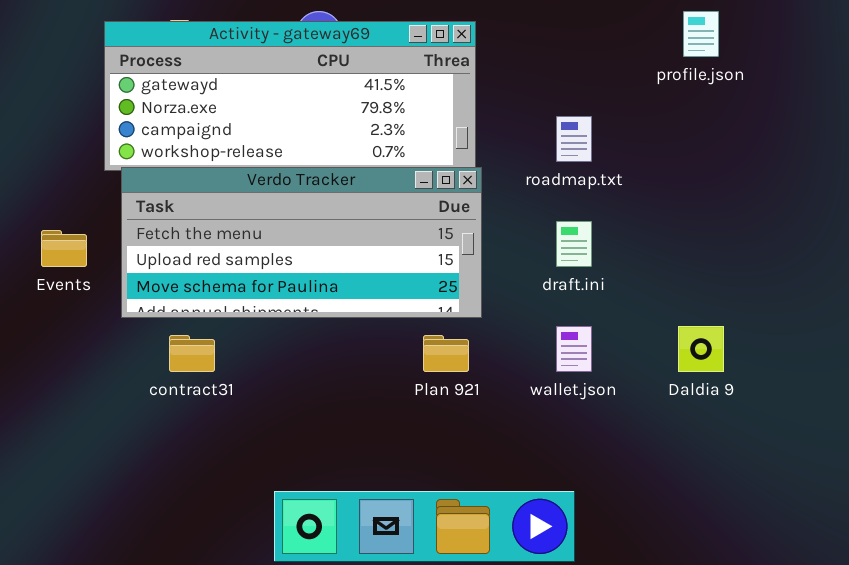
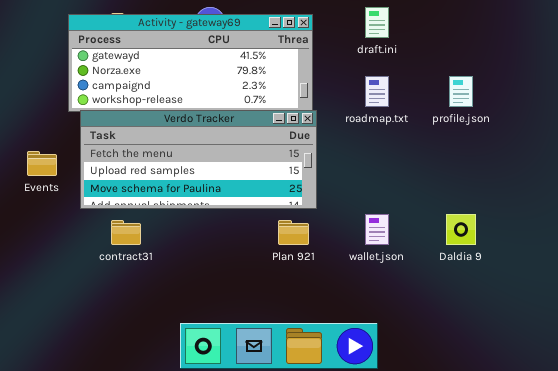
profile.json: [683,11,719,57] -> [449,76,473,107], moved
draft.ini: [556,221,592,267] -> [365,7,389,38], moved

